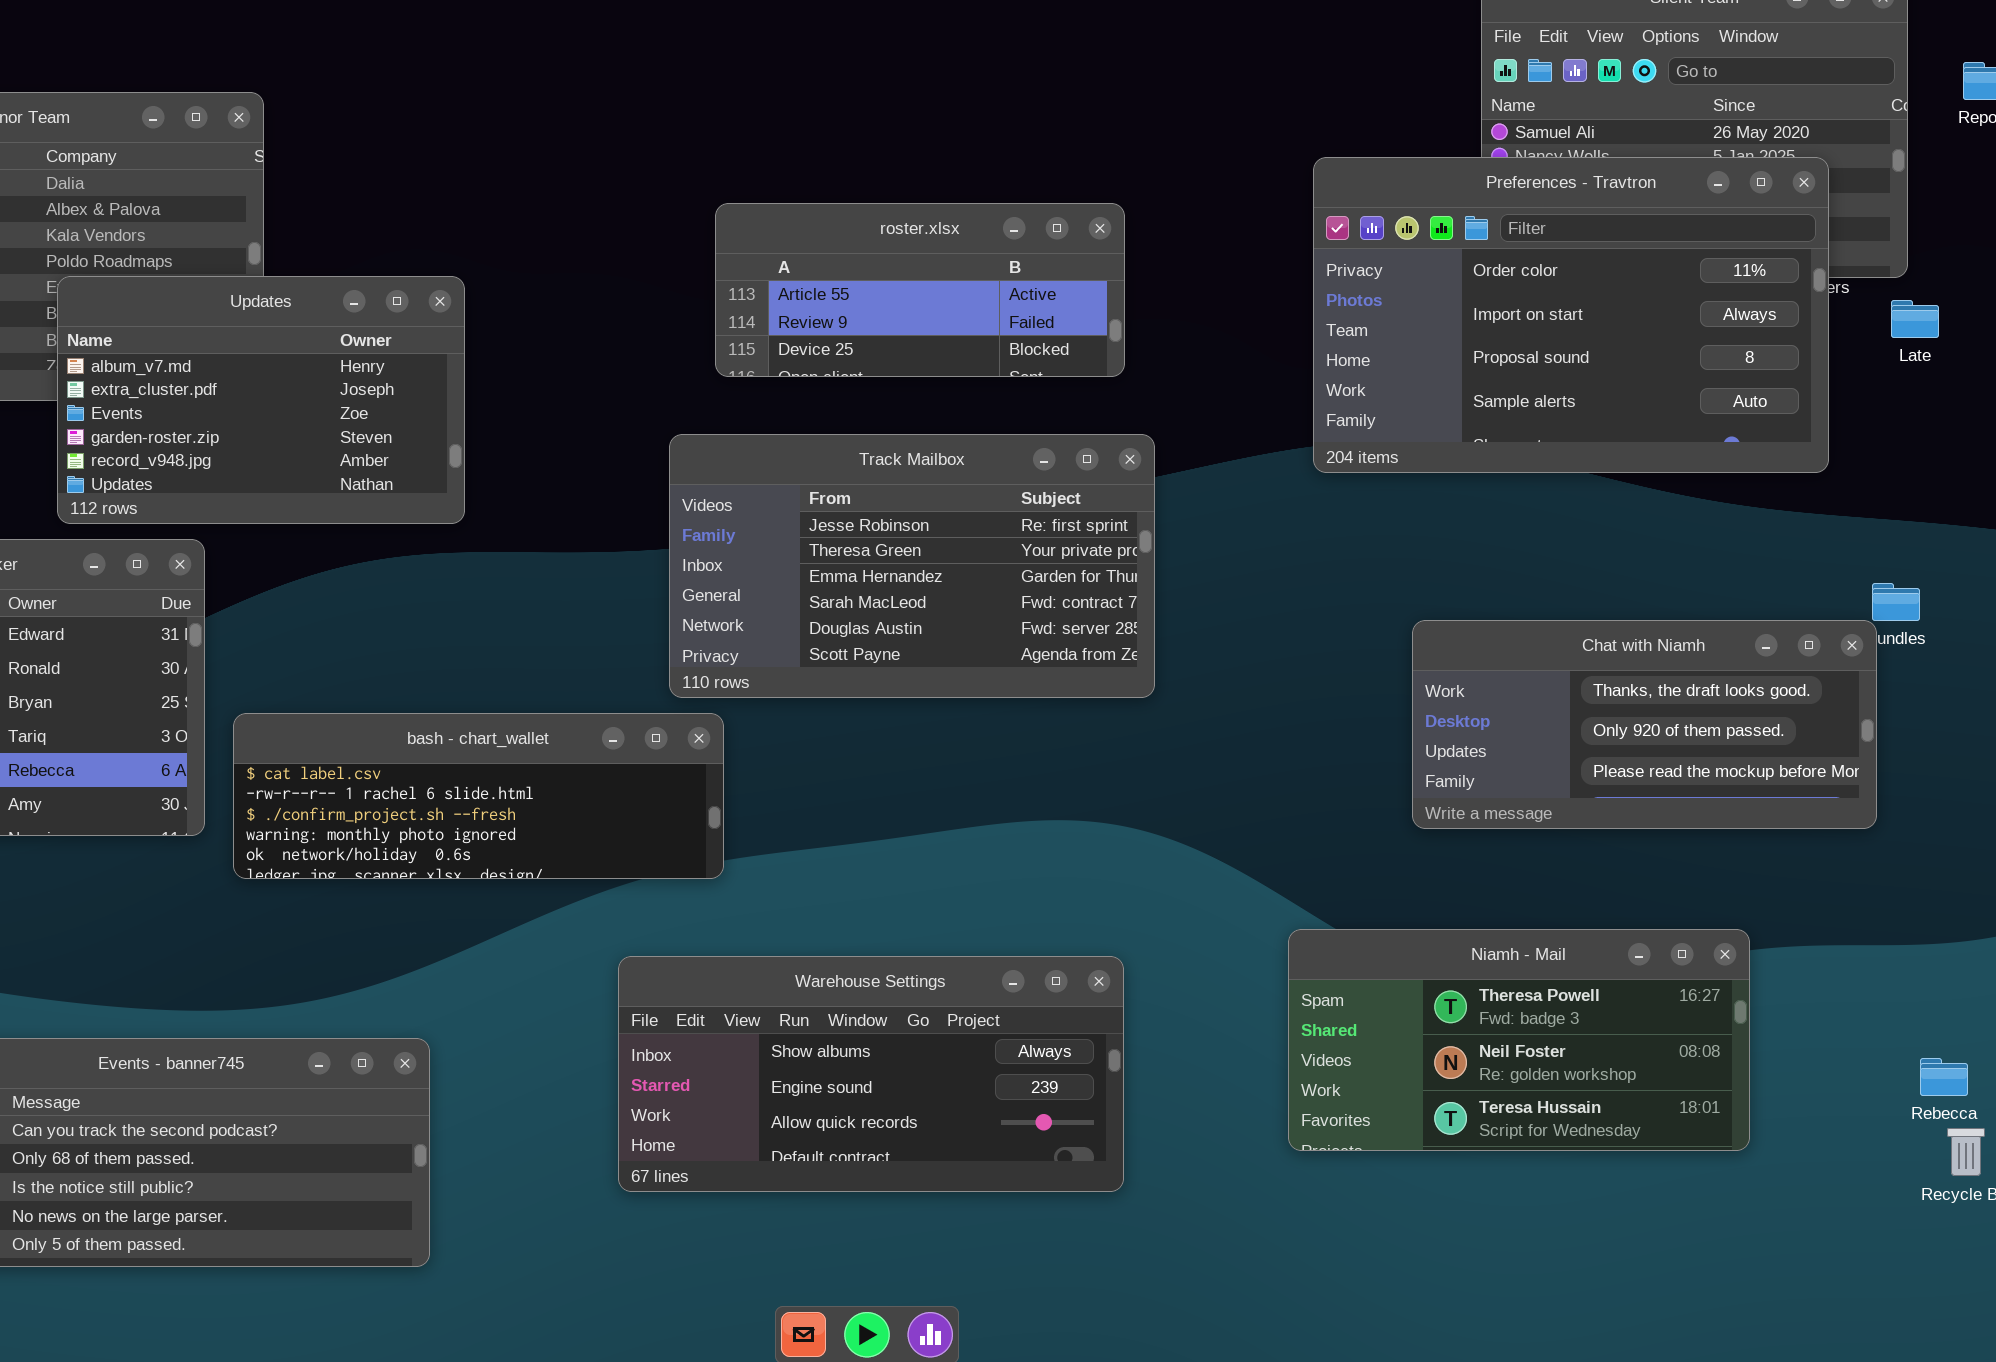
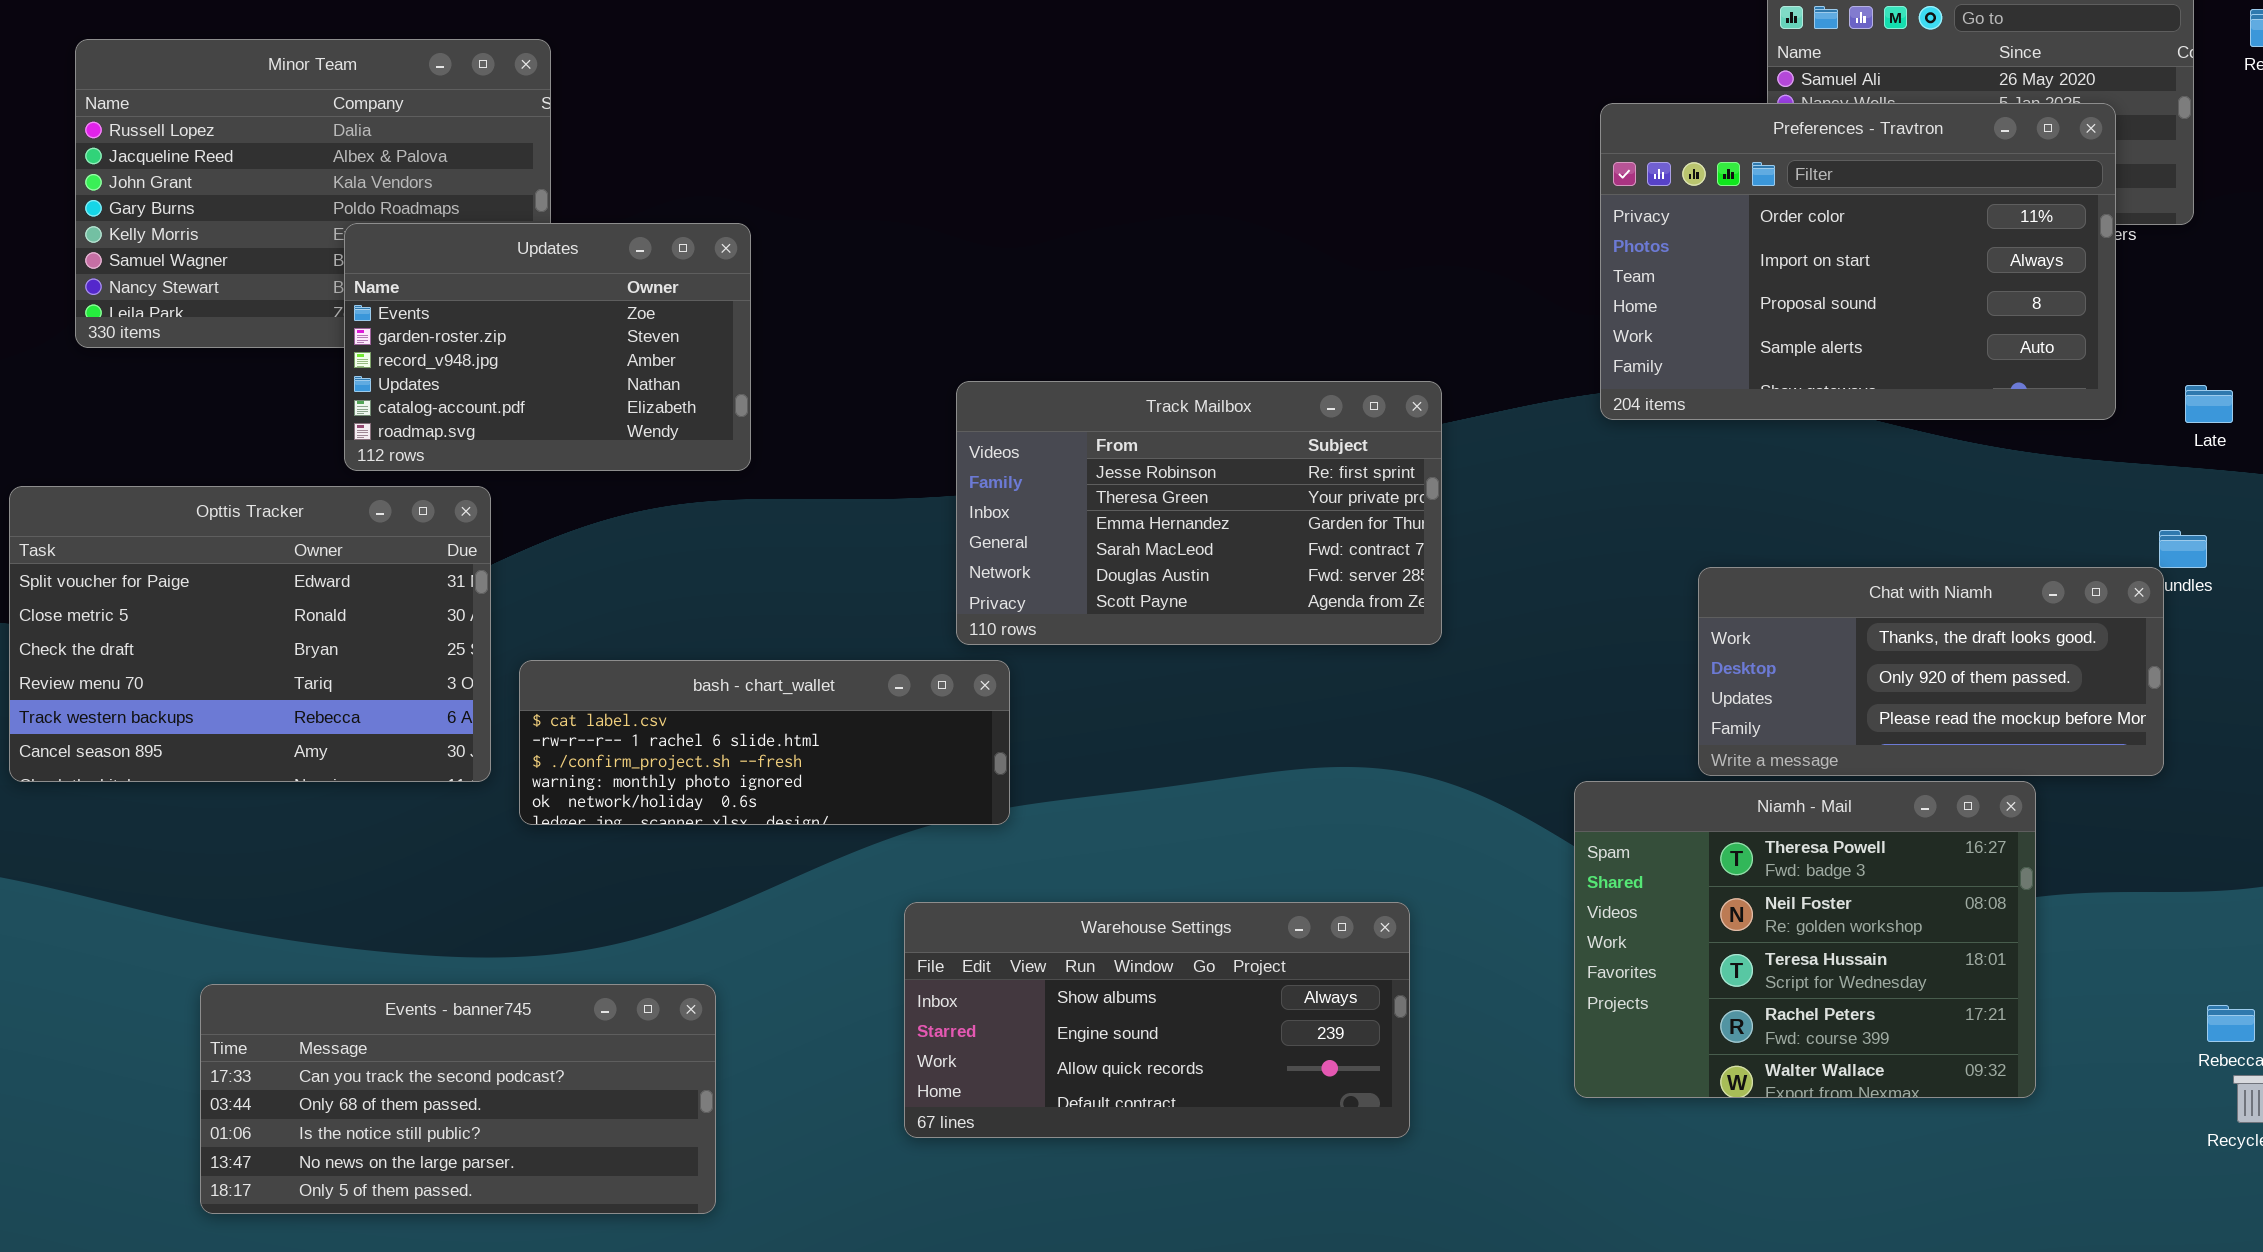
roster.xlsx: [715,203,1125,377] -> none, closed
Updates: [57,276,465,524] -> [344,223,751,471], scrolled down 2 rows
Late: [1891,300,1939,338] -> [2185,385,2233,423], moved
Niamh - Mail: [1288,929,1750,1151] -> [1574,781,2036,1098], resized

